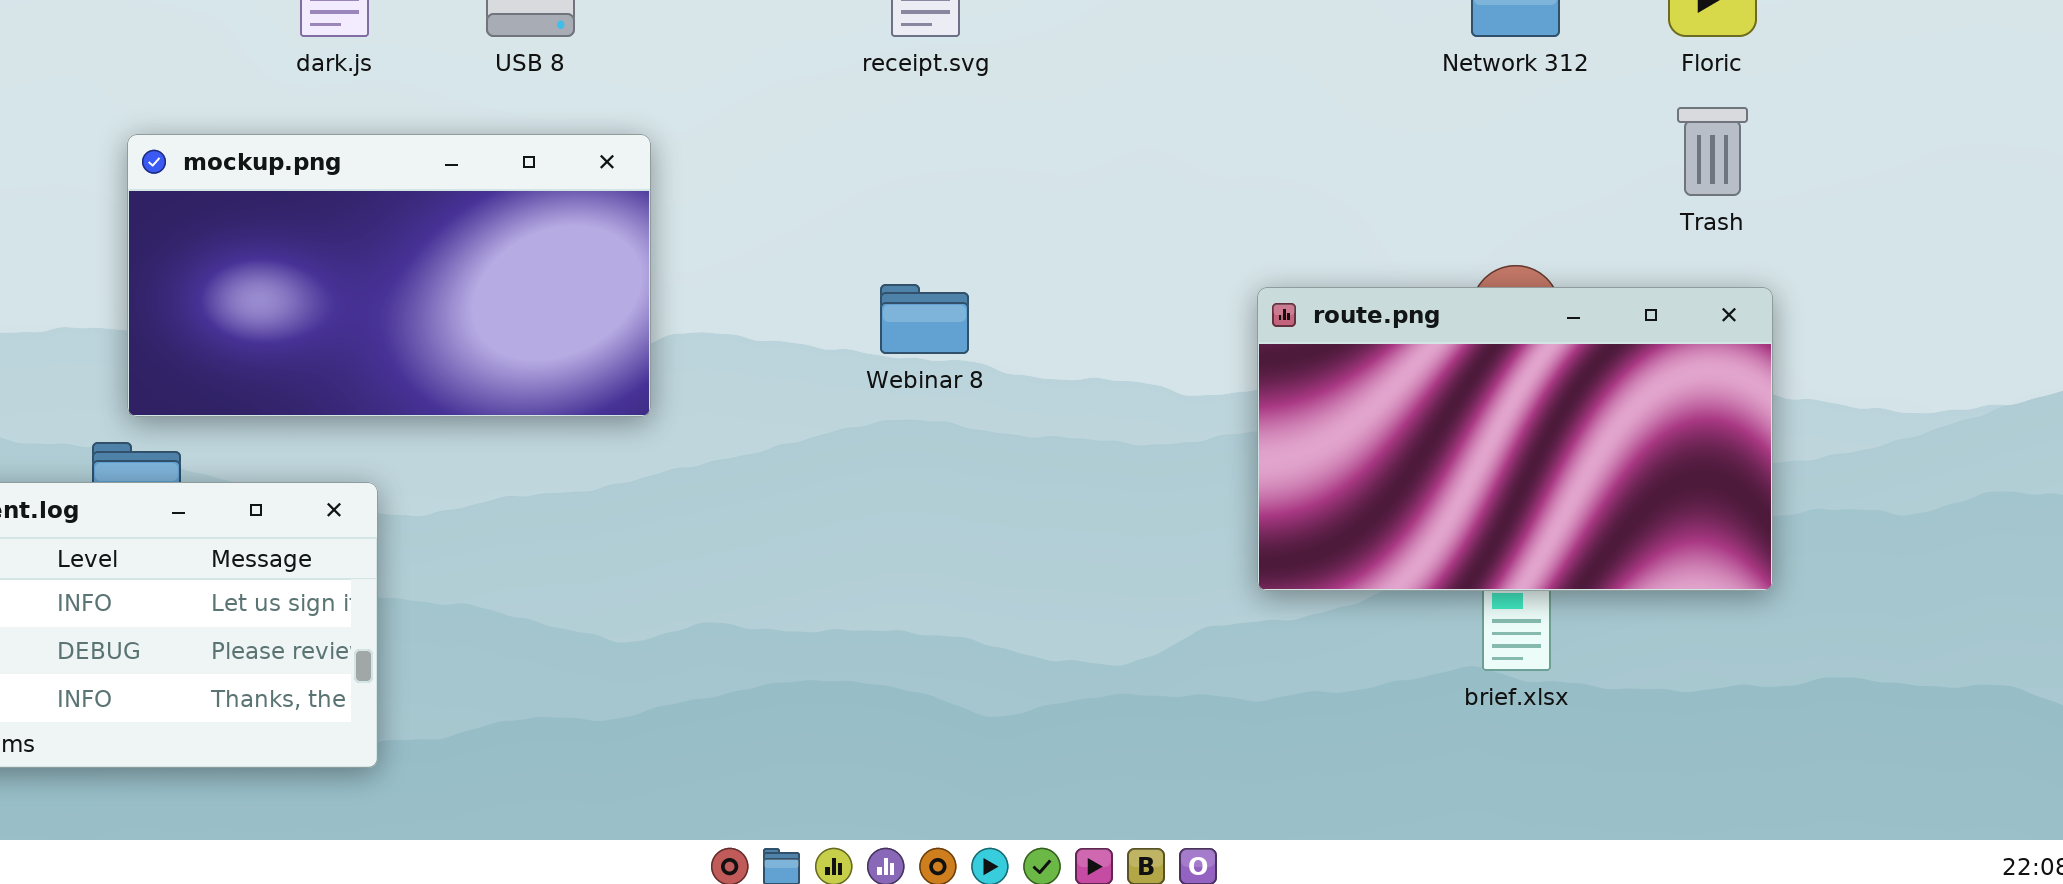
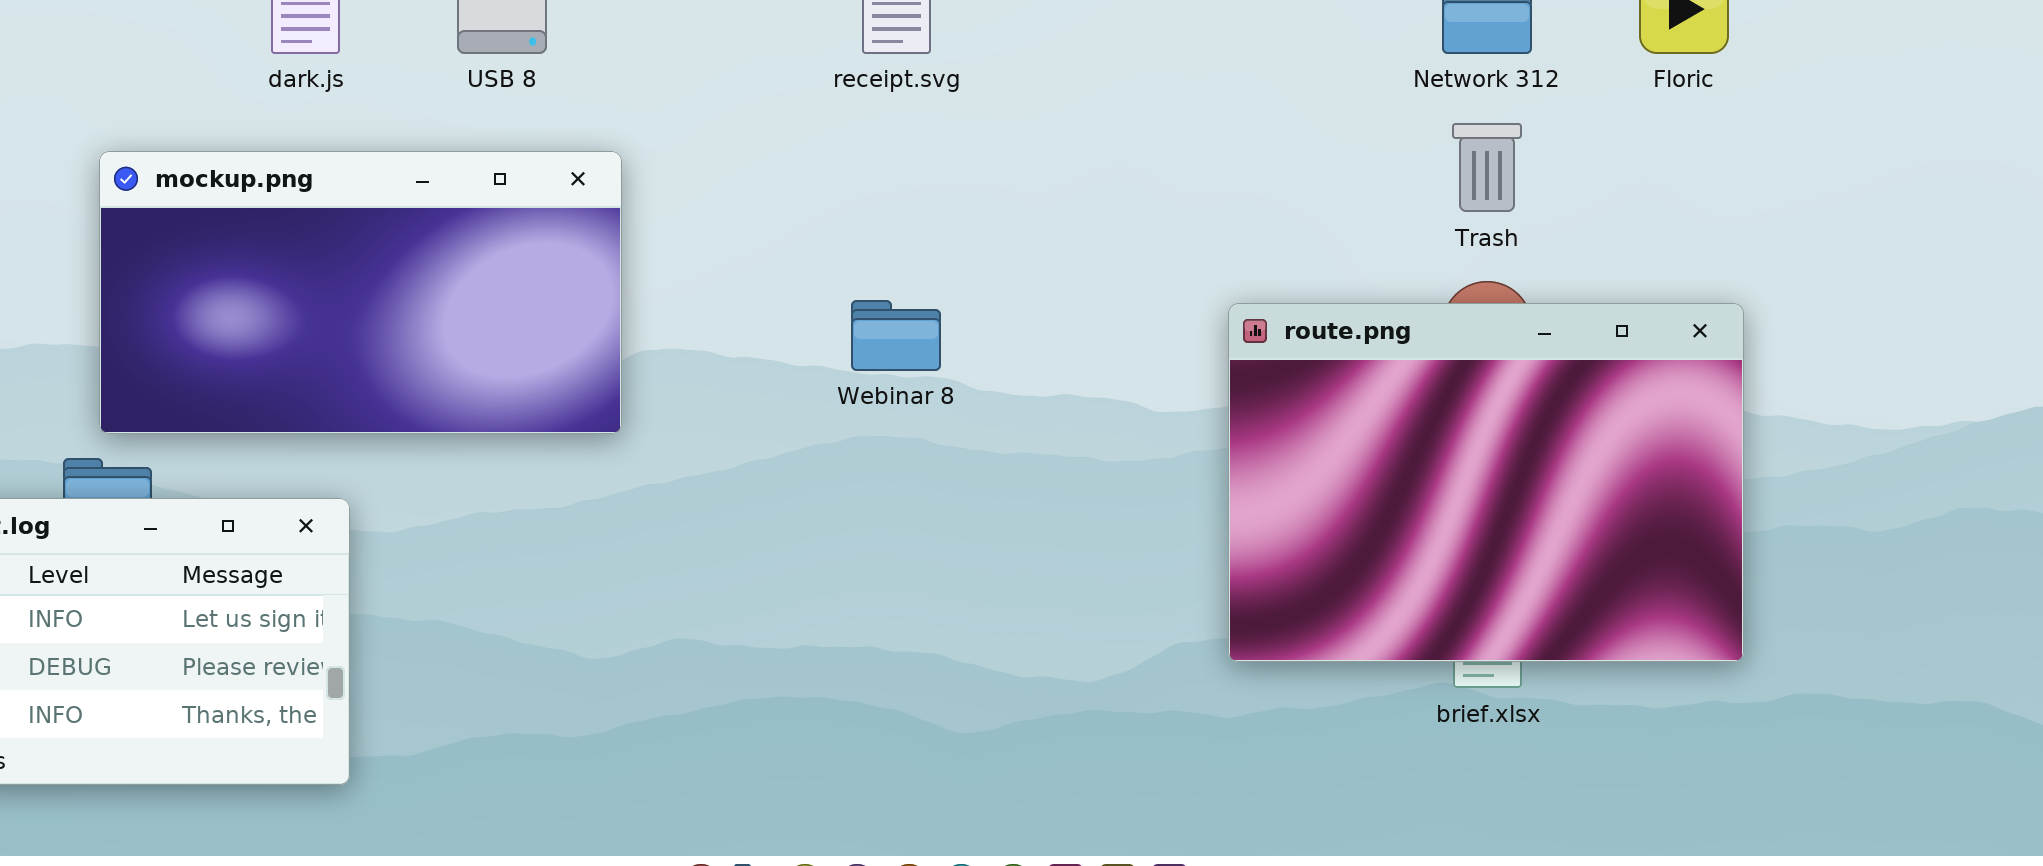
Trash: [1677,107,1748,196] -> [1452,123,1522,212], moved
route.png: [1257,287,1773,591] -> [1228,303,1744,662], resized

